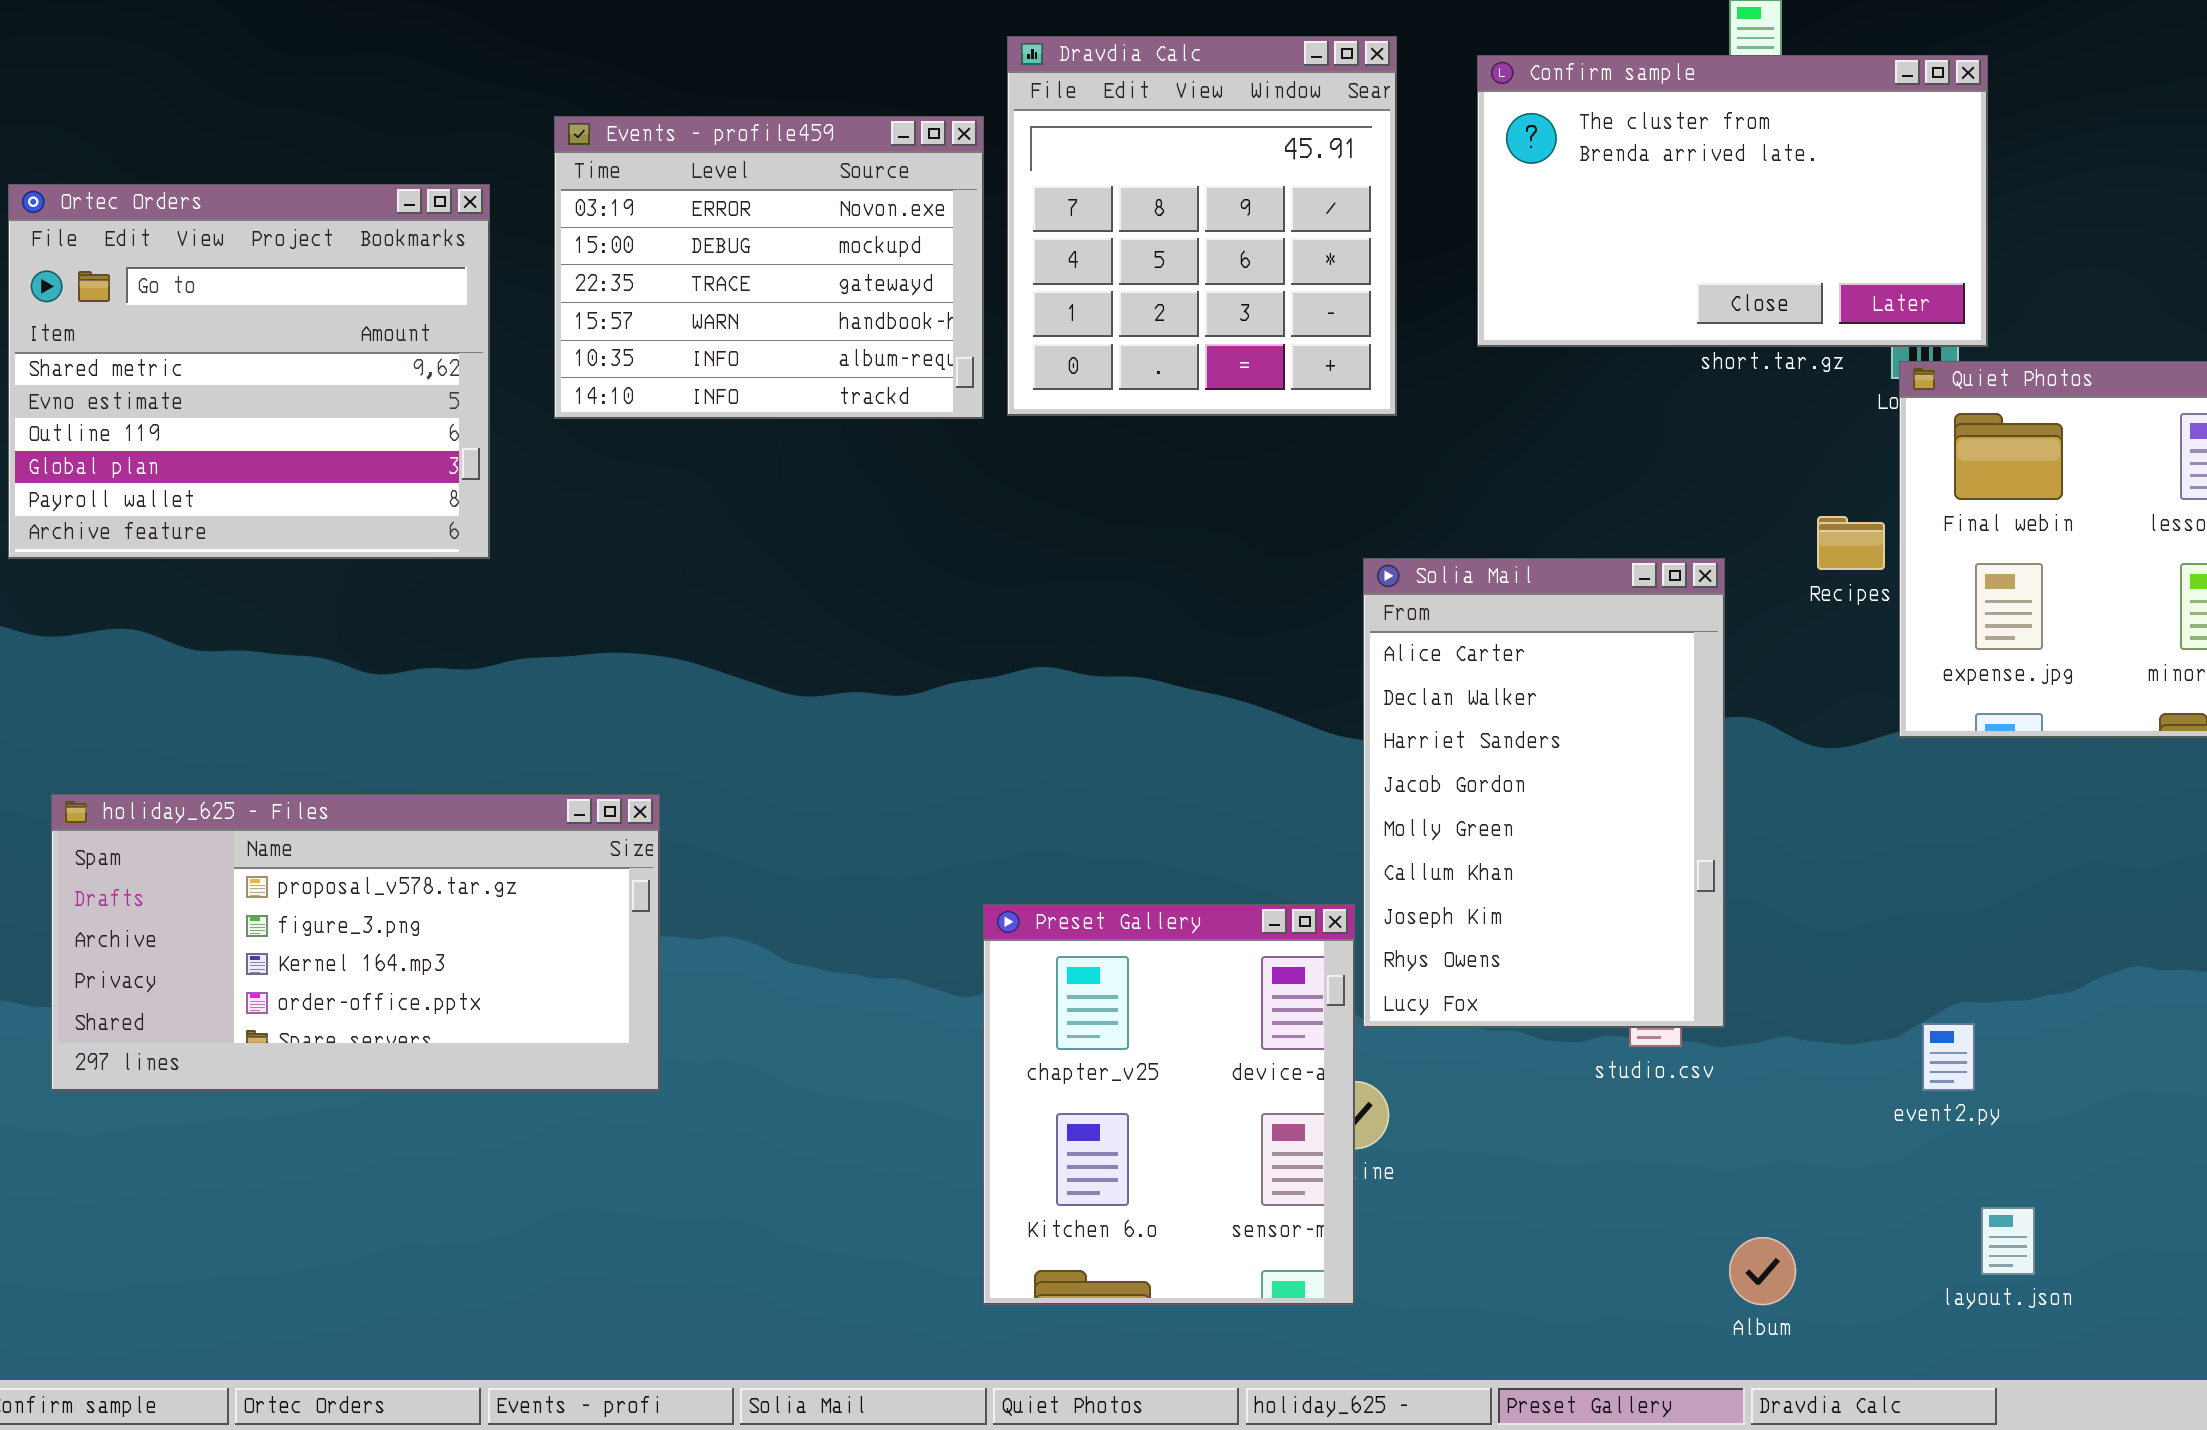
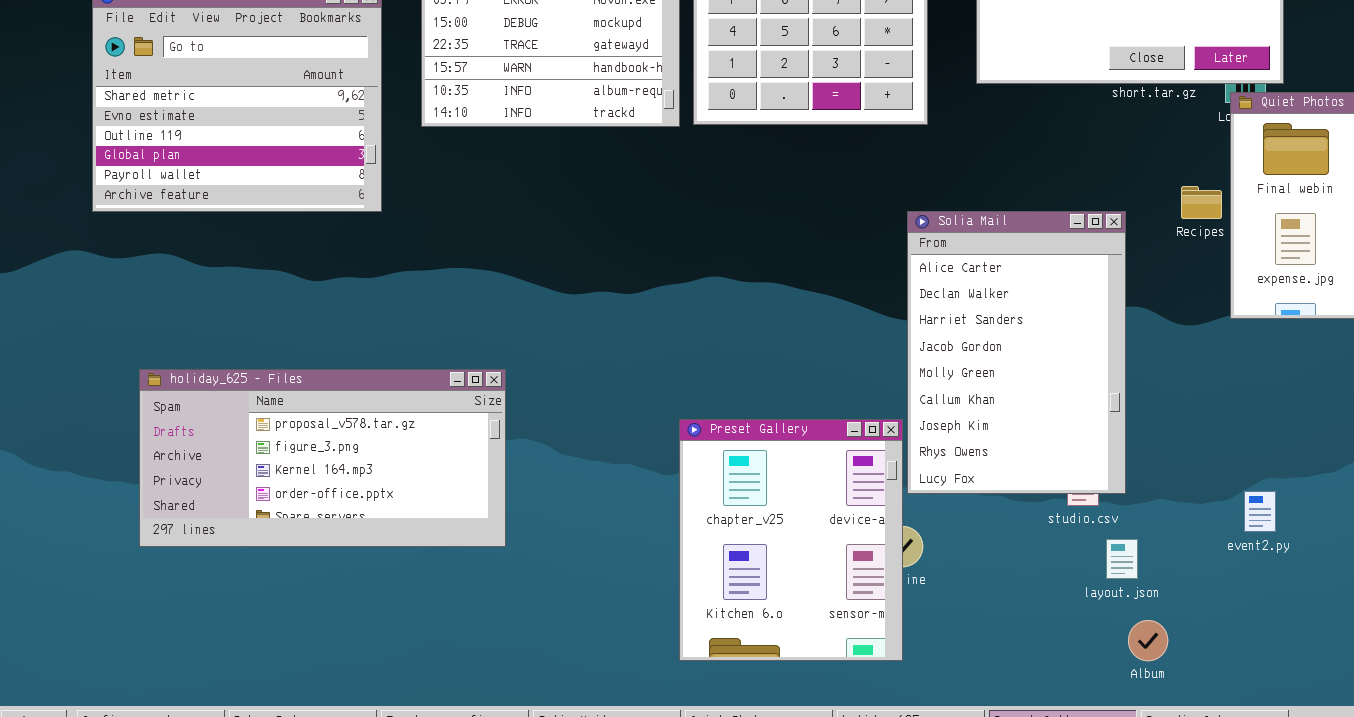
holiday_625 - Files: [51,794,660,1091] -> [139,369,506,547], moved
layout.json: [1981,1207,2035,1275] -> [1106,539,1138,579], moved

